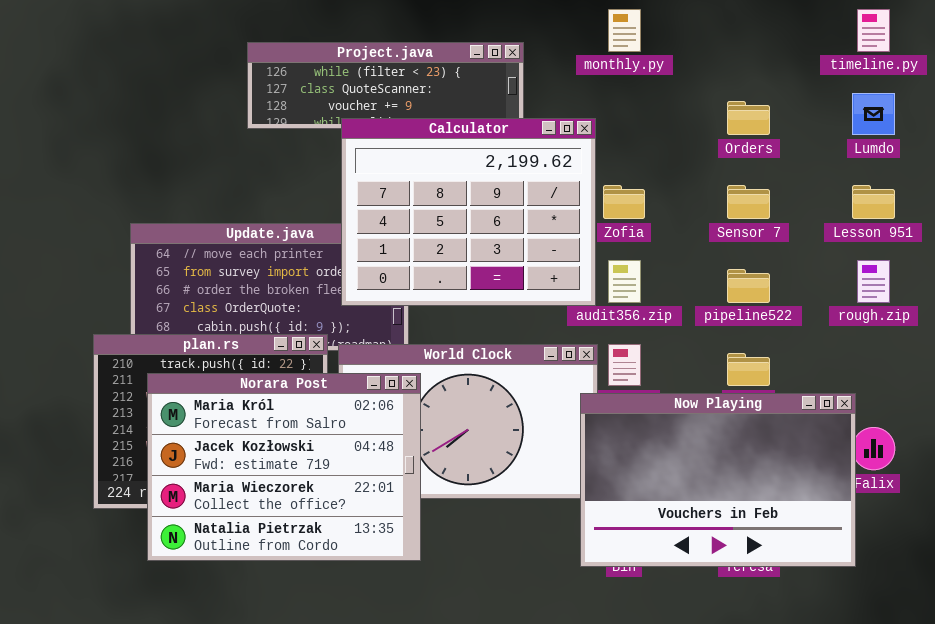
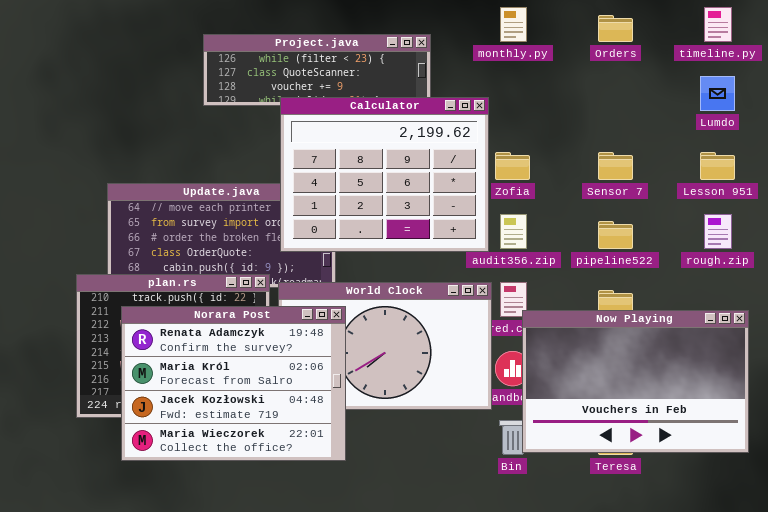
Orders: [727,101,770,135] -> [598,15,633,42], moved
Norara Post: [147,373,421,561] -> [121,306,346,461], scrolled up 1 row
Now Playing: [580,393,856,567] -> [522,310,749,453], moved

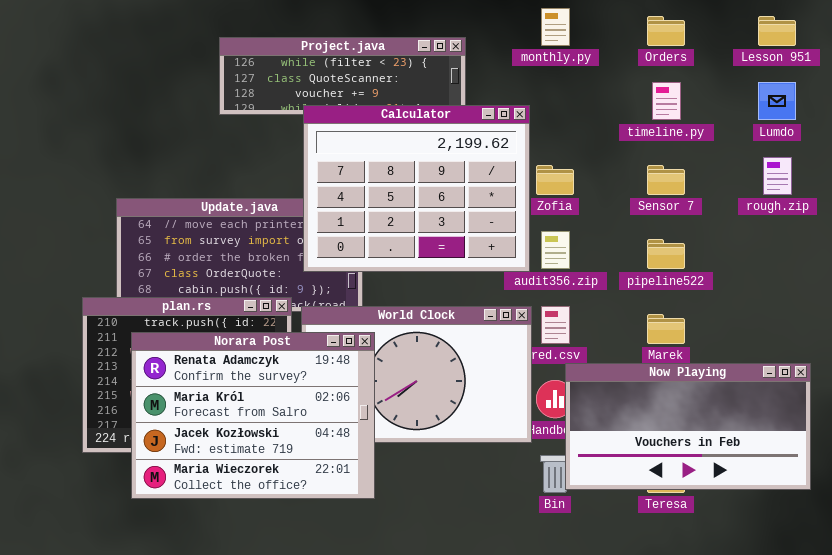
timeline.py: [704,7,732,42] -> [652,82,681,120], moved
Lesson 951: [700,152,735,180] -> [758,16,796,46], moved
rough.zip: [704,214,732,249] -> [763,157,792,195], moved
Now Playing: [522,310,749,453] -> [565,363,811,490], resized

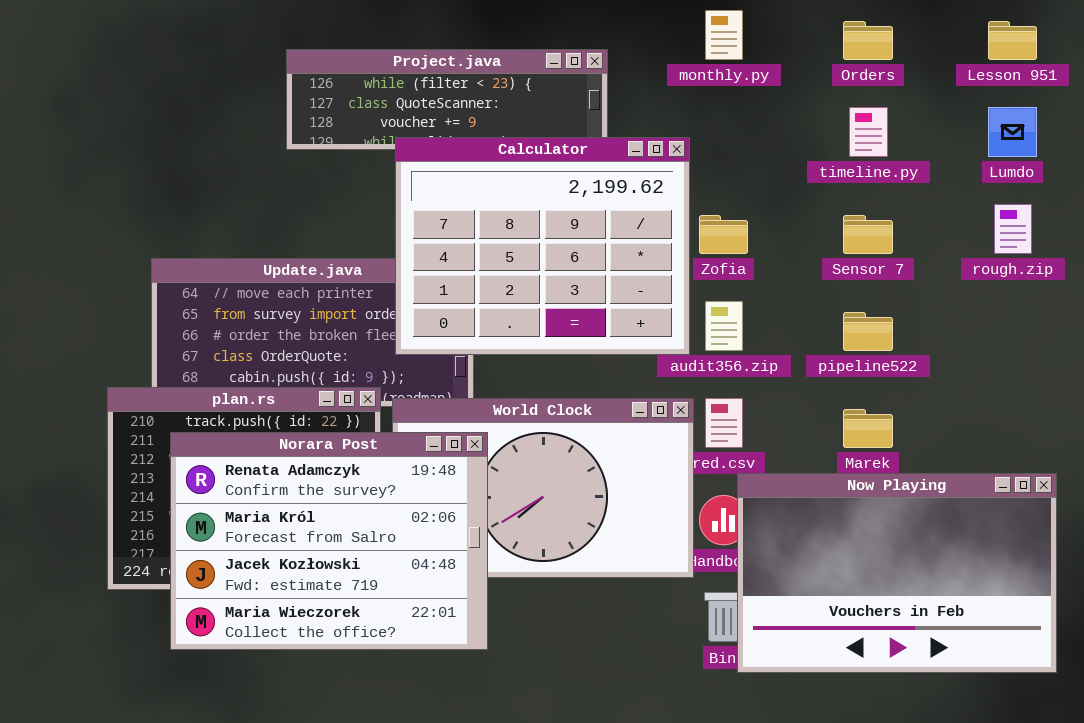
Now Playing: [565,363,811,490] -> [737,473,1057,673], resized

